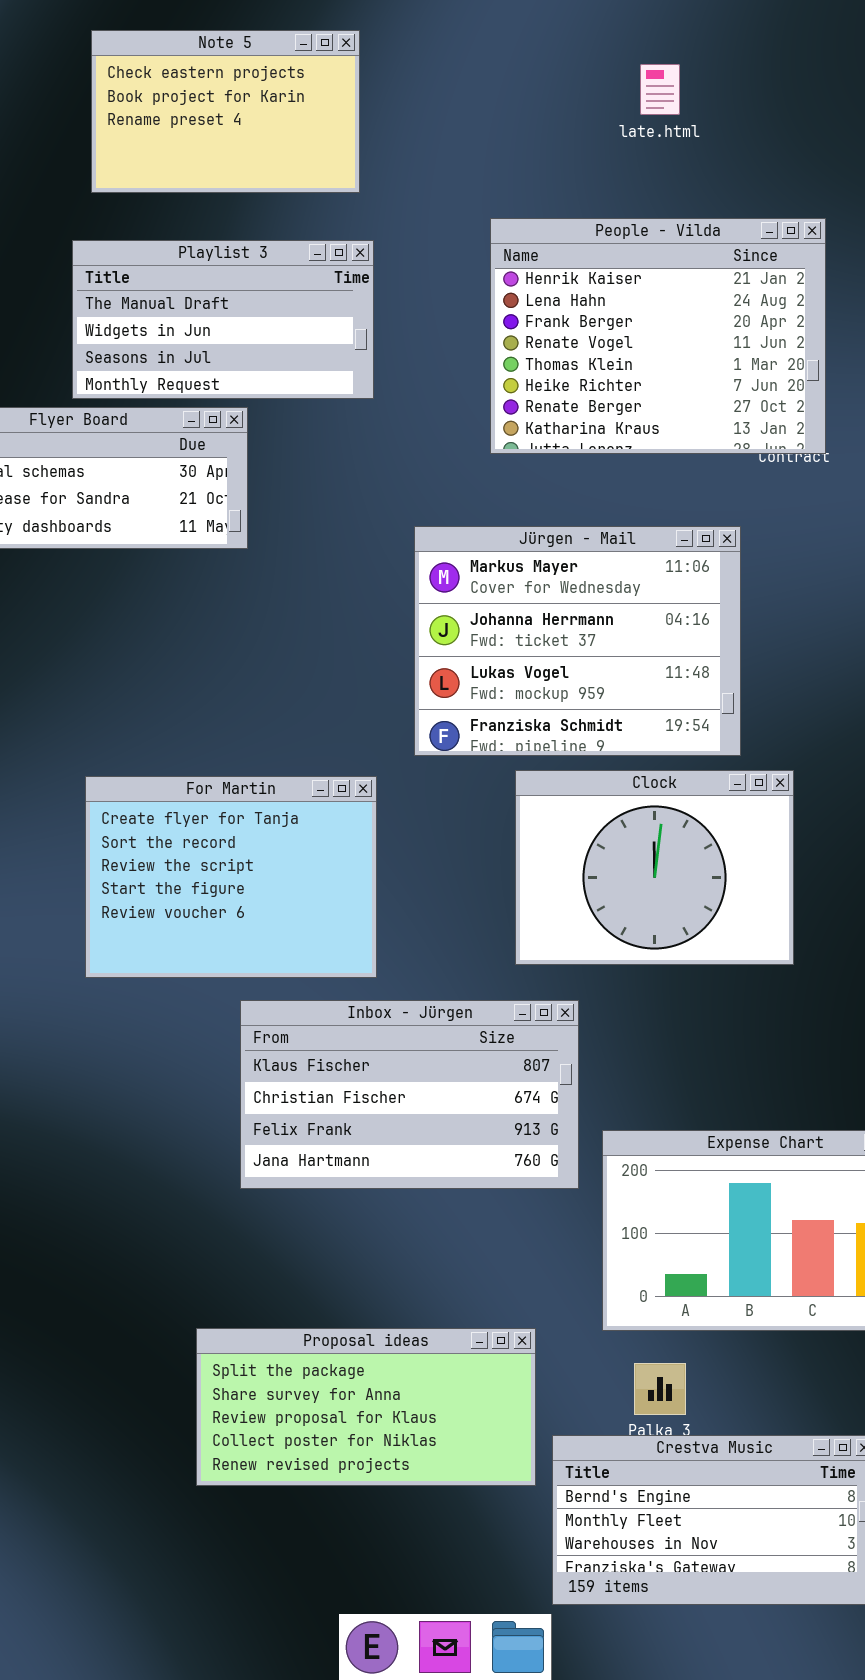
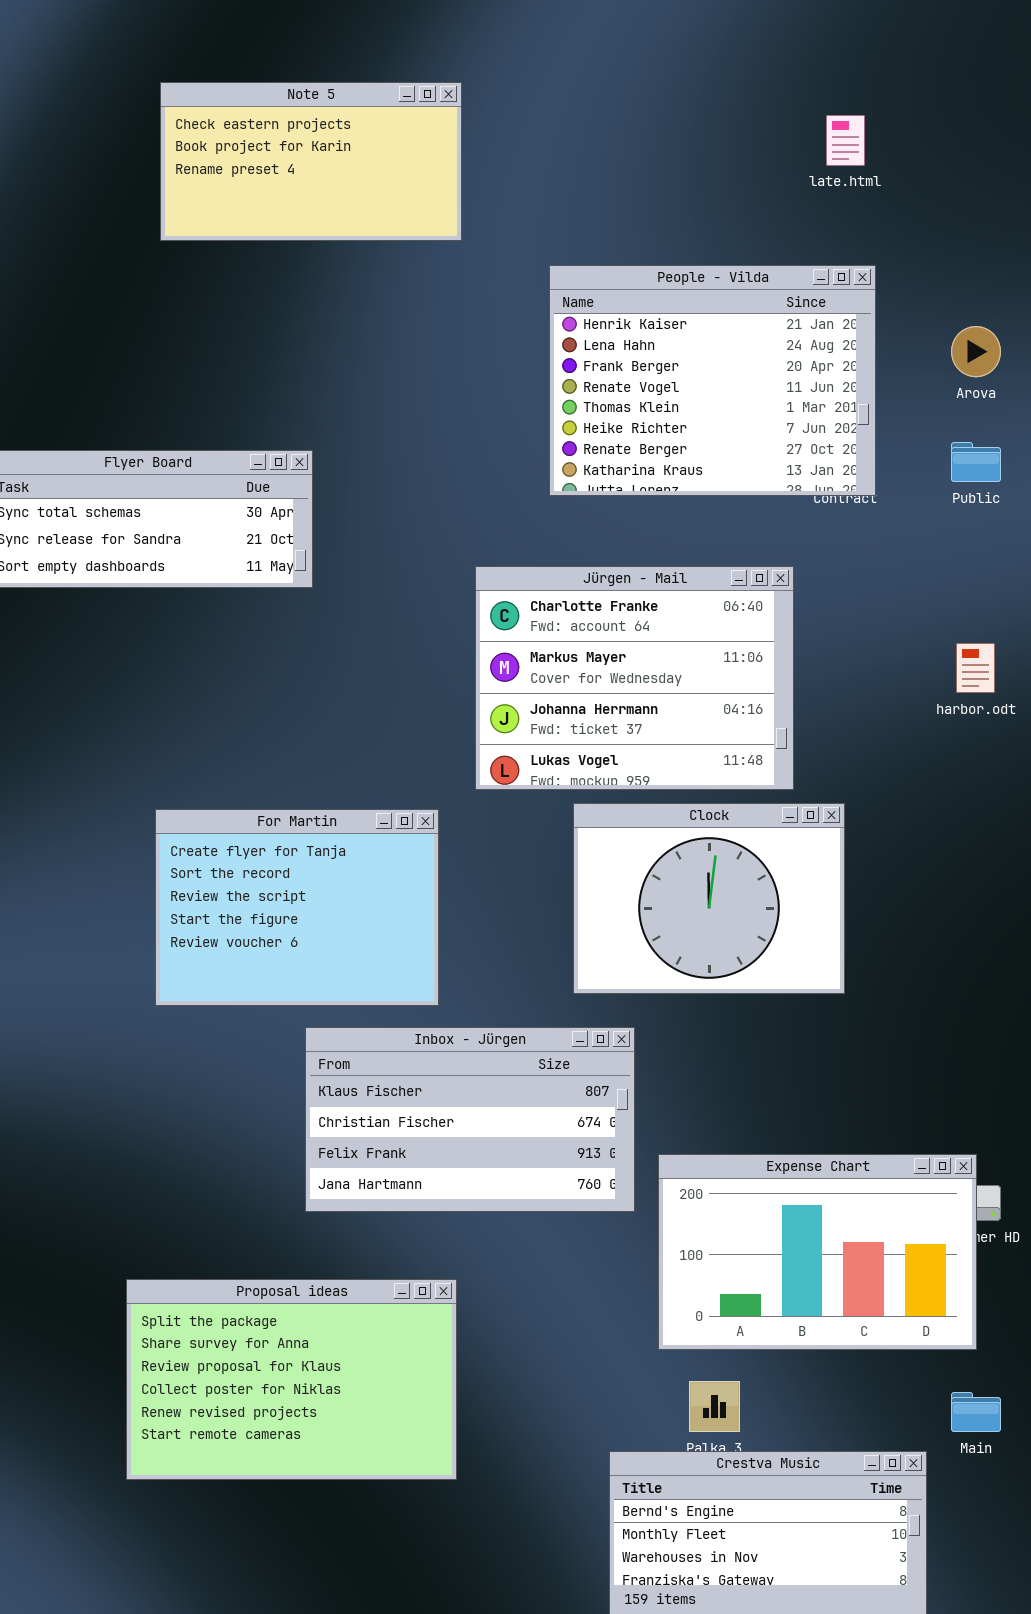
Note 5: [91,30,360,193] -> [160,82,462,241], resized
late.html: [640,64,680,115] -> [826,115,865,166], moved
Playlist 3: [72,240,374,399] -> none, closed
Jürgen - Mail: [414,526,741,756] -> [475,566,794,790], scrolled up 1 row
Proposal ideas: [196,1328,536,1486] -> [126,1279,457,1480], moved, resized

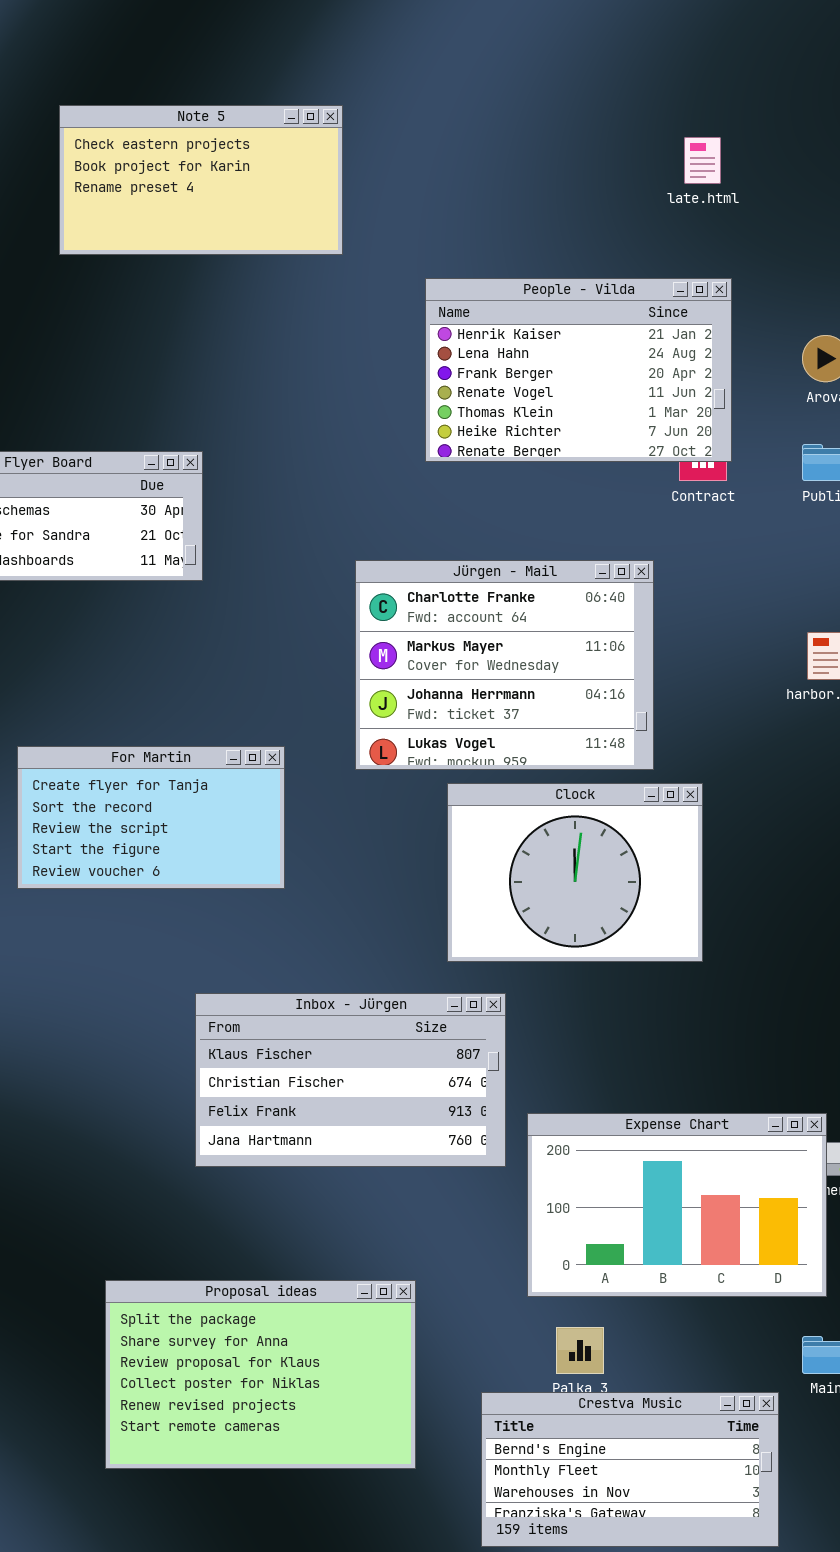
People - Vilda: [549,265,876,496] -> [425,278,732,462], resized
For Martin: [155,809,439,1006] -> [17,746,285,889], moved, resized
Proposal ideas: [126,1279,457,1480] -> [105,1280,416,1469], moved

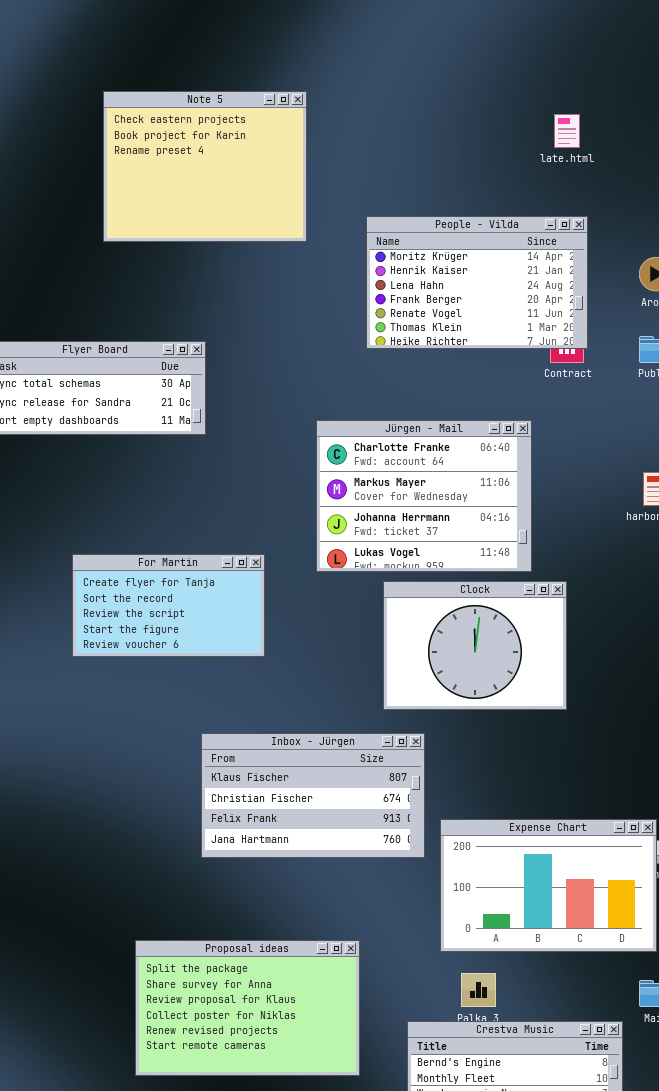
Note 5: [59,105,343,255] -> [103,91,307,242], resized
People - Vilda: [425,278,732,462] -> [366,216,588,349], scrolled up 1 row

